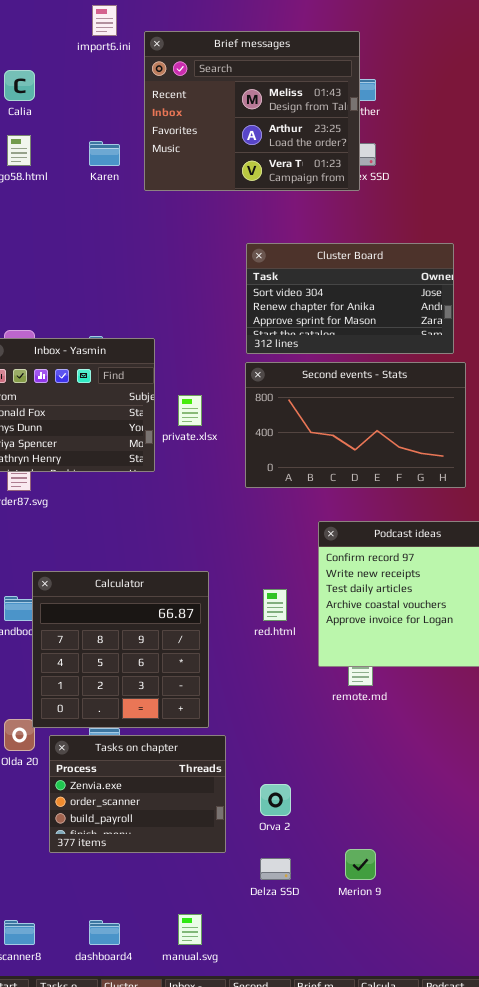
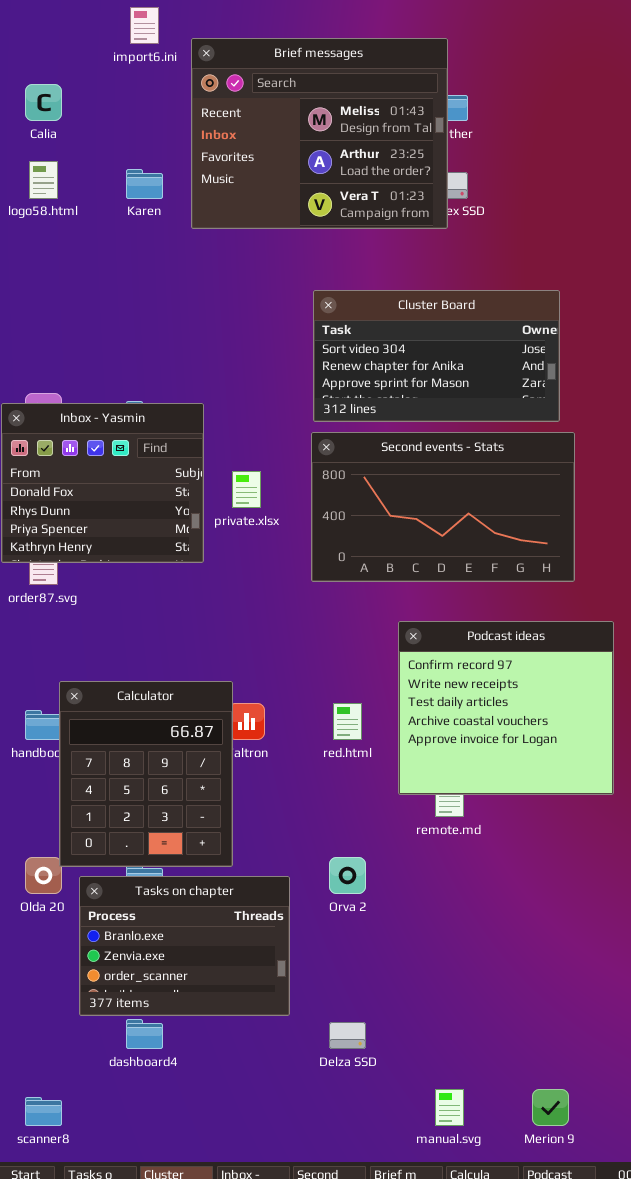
Calculator: [32,571,209,728] -> [59,681,233,867], resized
Tasks on chapter: [49,735,226,853] -> [79,876,290,1016], scrolled up 1 row
Orva 2: [260,784,291,816] -> [329,857,366,894], moved
Merion 9: [345,849,376,880] -> [532,1089,569,1126], moved
manual.svg: [178,914,202,945] -> [435,1089,464,1126], moved
dashboard4: [89,920,120,945] -> [126,1019,163,1049], moved

